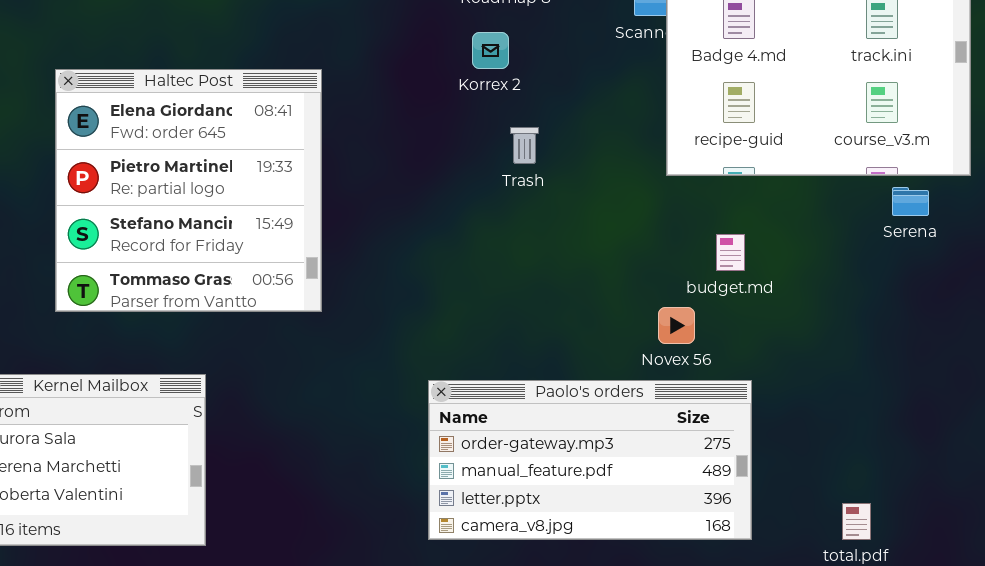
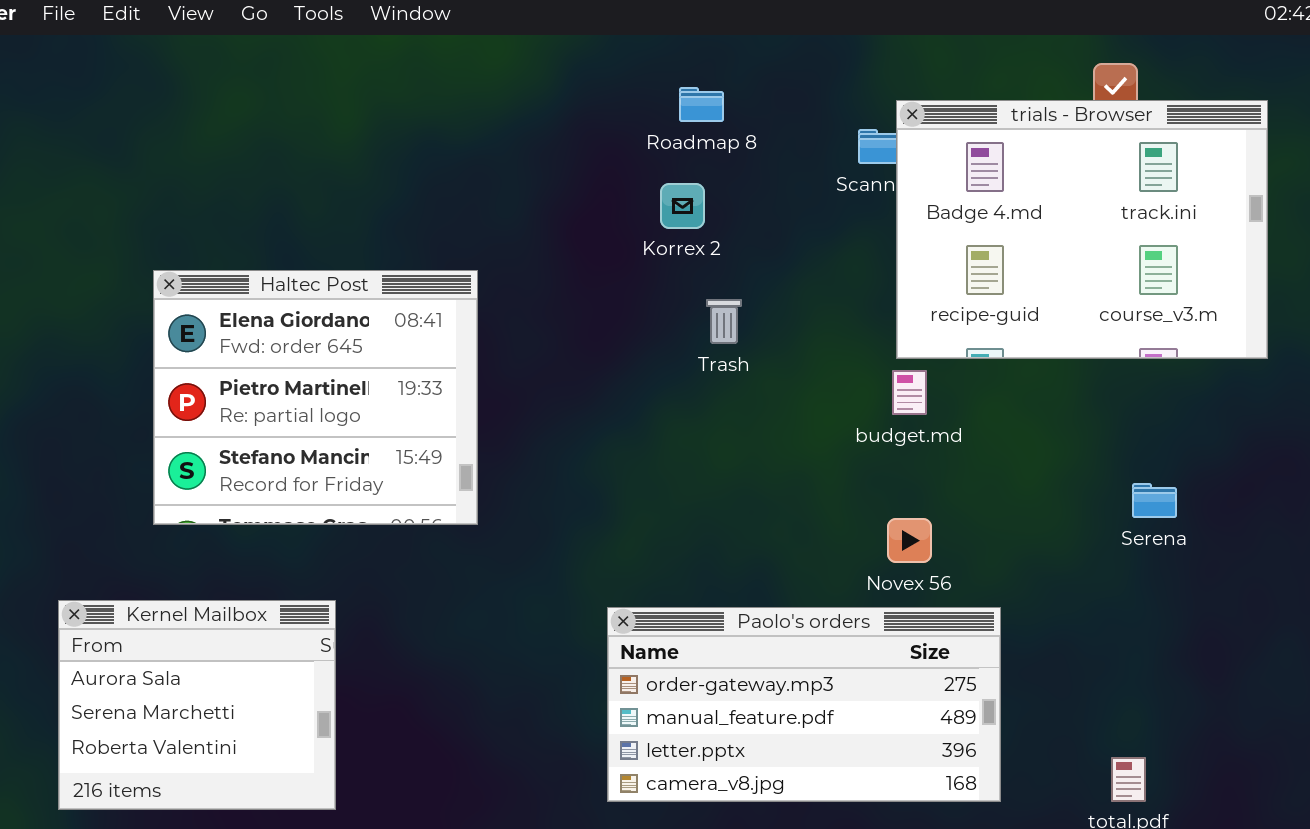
Haltec Post: [55,69,322,312] -> [153,270,478,525], resized
Serena: [892,187,929,216] -> [1132,483,1177,518], moved
budget.md: [716,234,745,271] -> [892,370,927,415], moved

